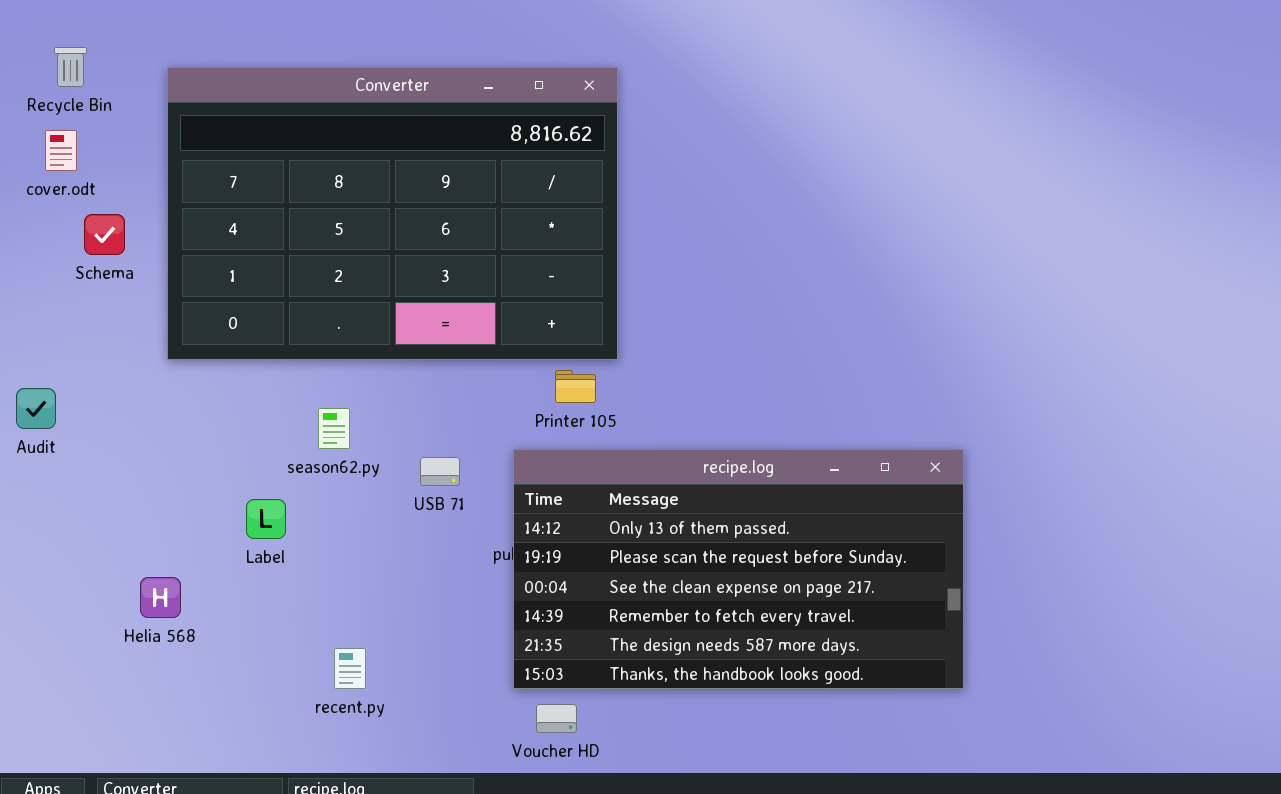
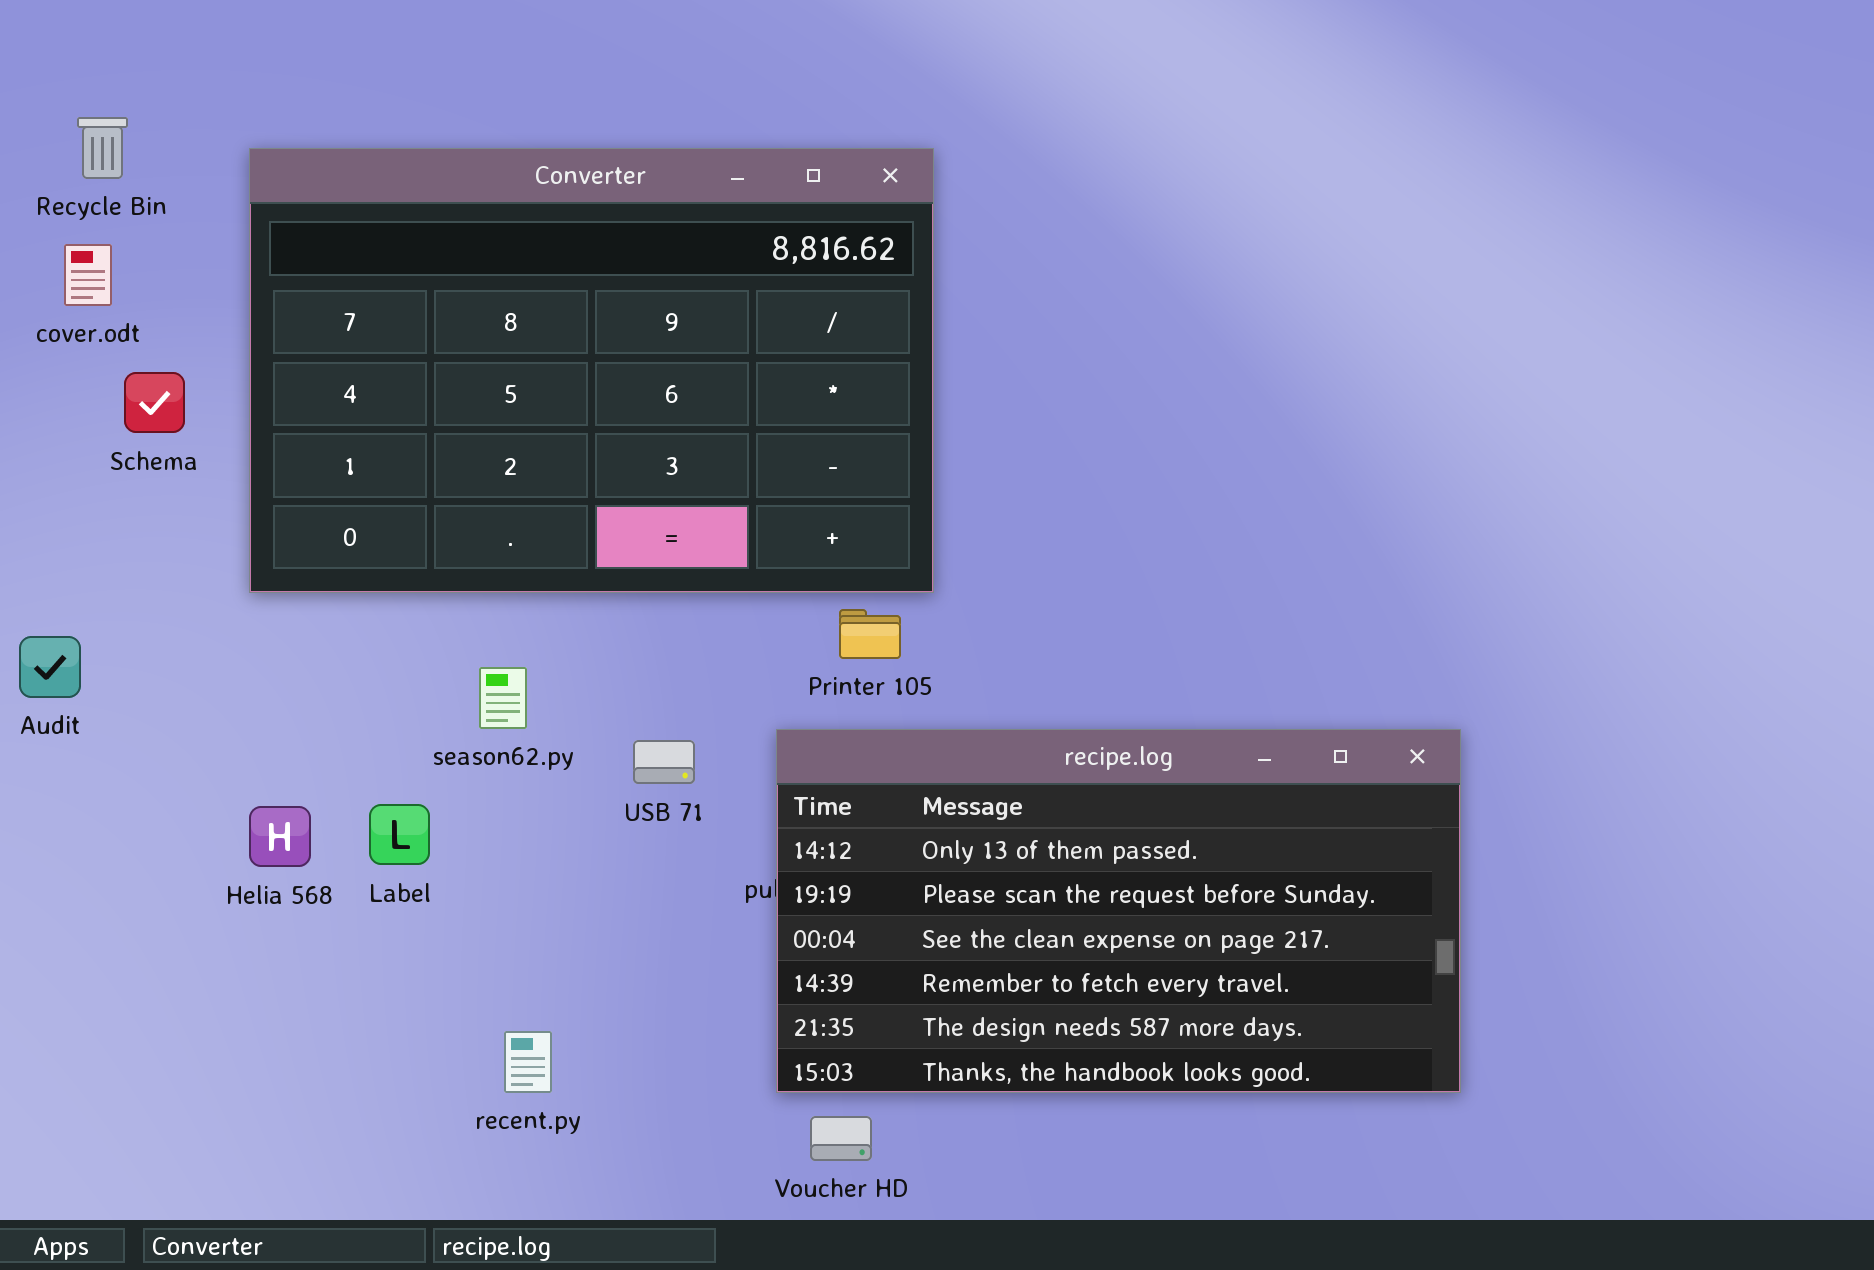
Helia 568: [140,577,181,618] -> [249,806,311,867], moved

